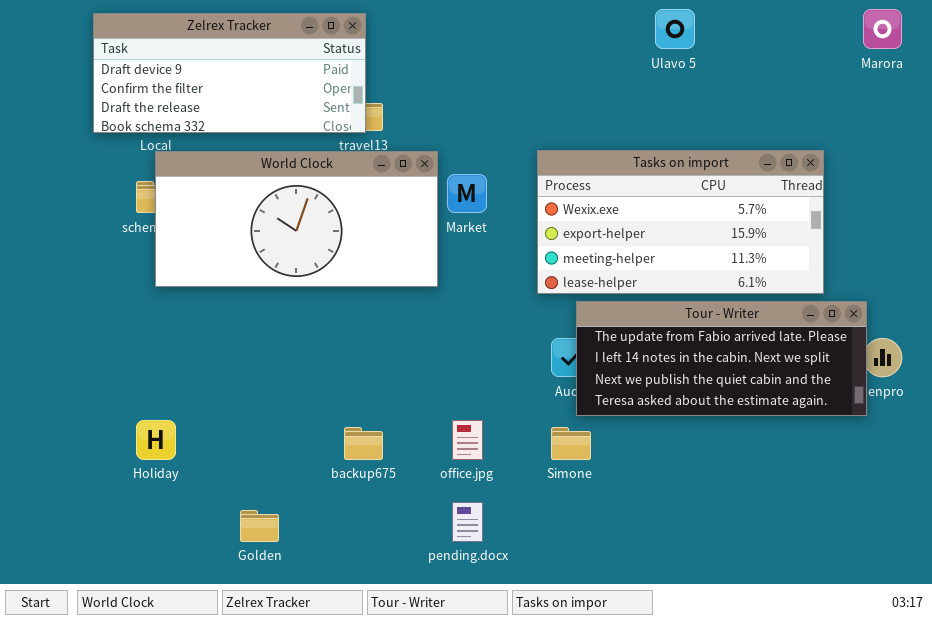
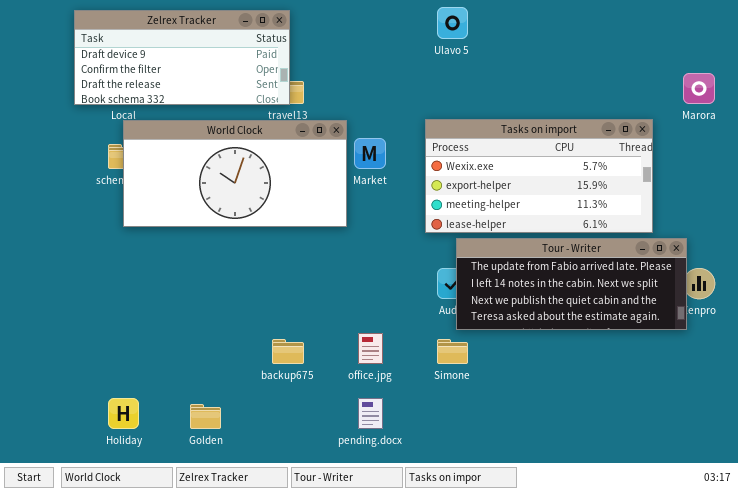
Ulavo 5: [655,9,695,49] -> [437,7,468,39], moved
Marora: [863,9,902,49] -> [683,73,715,104], moved
Holiday: [136,420,176,460] -> [108,398,139,429], moved

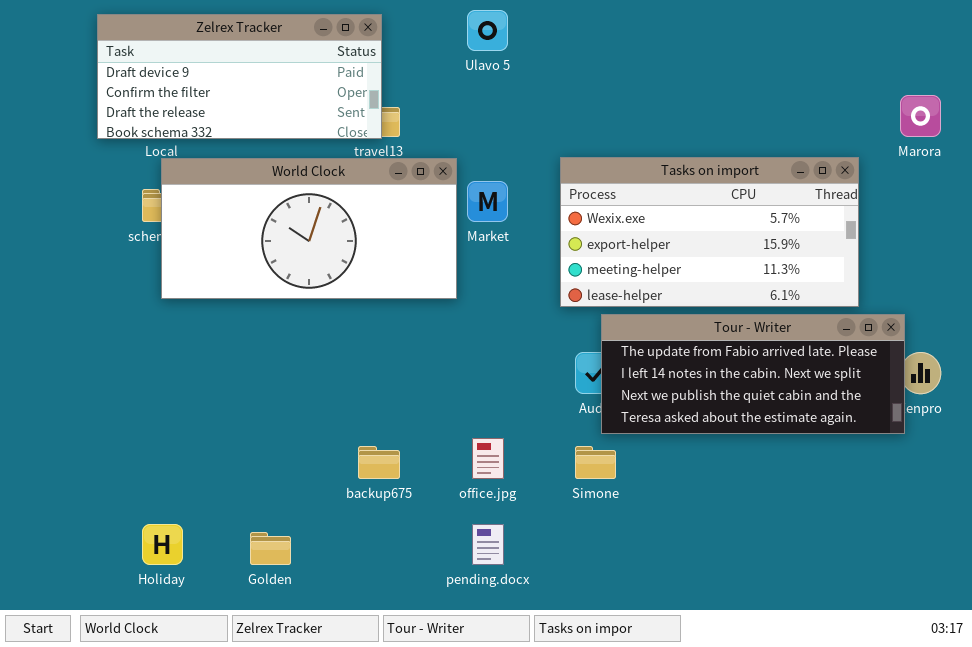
Ulavo 5: [437,7,468,39] -> [467,10,508,51], moved

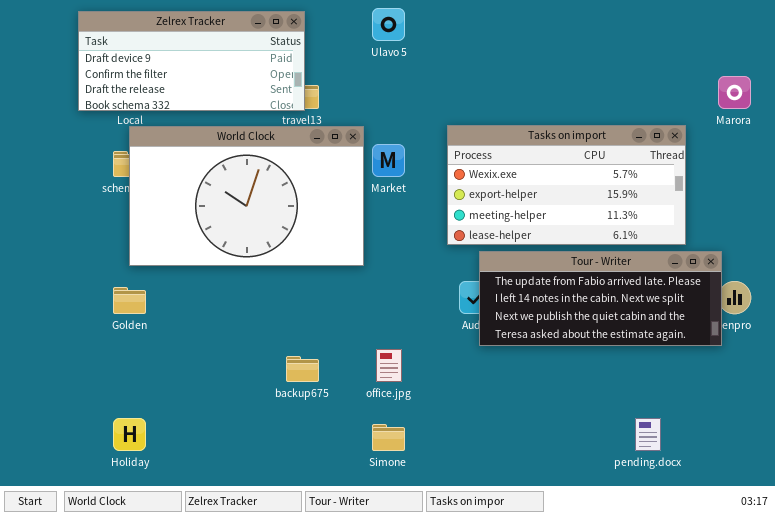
World Clock: [161,158,457,299] -> [129,126,364,266], resized
Simone: [575,446,616,479] -> [372,424,405,451], moved
pending.docx: [472,524,504,565] -> [635,418,661,451], moved
Golden: [250,532,291,565] -> [113,287,146,314], moved

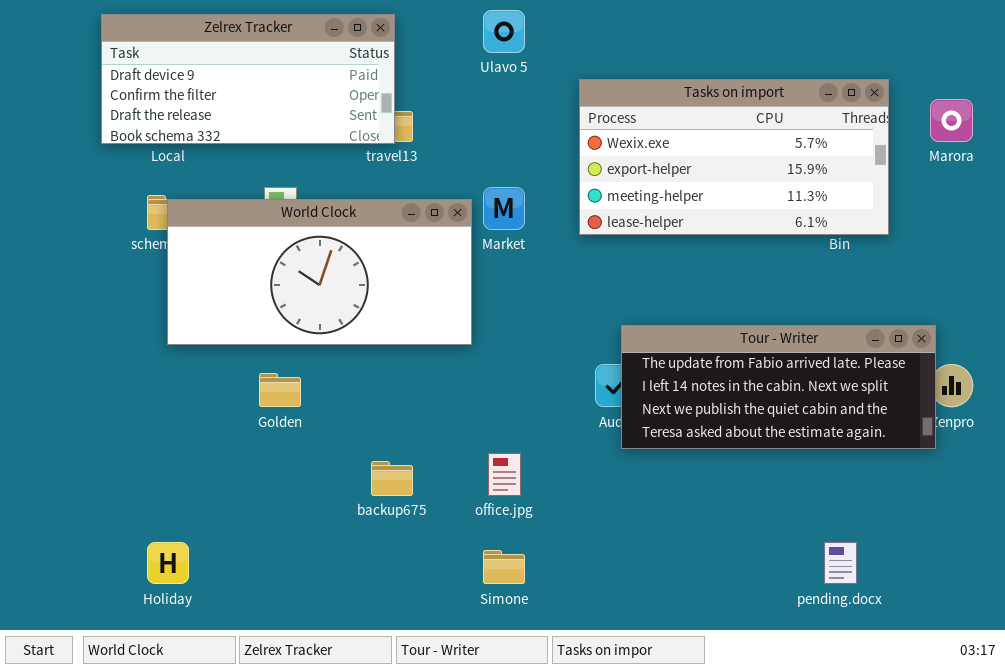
Tasks on import: [447,125,686,245] -> [579,79,889,235], moved
World Clock: [129,126,364,266] -> [167,199,472,345], resized
Golden: [113,287,146,314] -> [259,373,301,407], moved

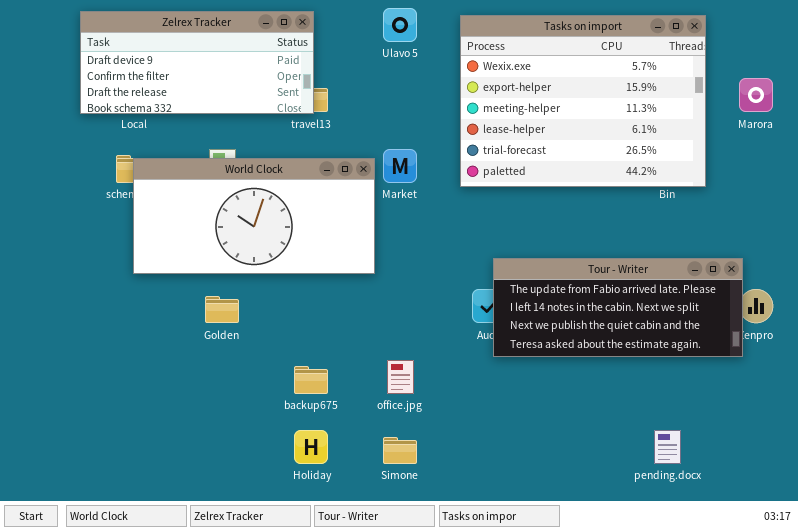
Tasks on import: [579,79,889,235] -> [460,15,706,187], resized
Holiday: [147,542,189,584] -> [294,430,328,464], moved

